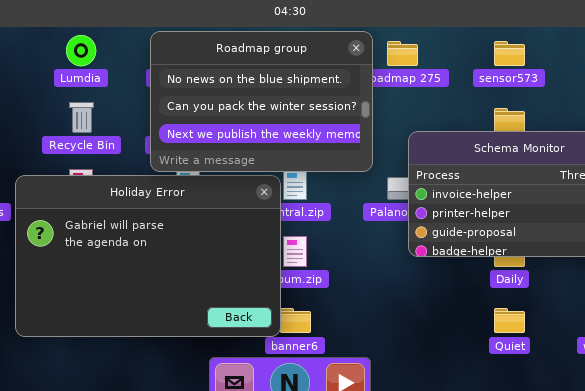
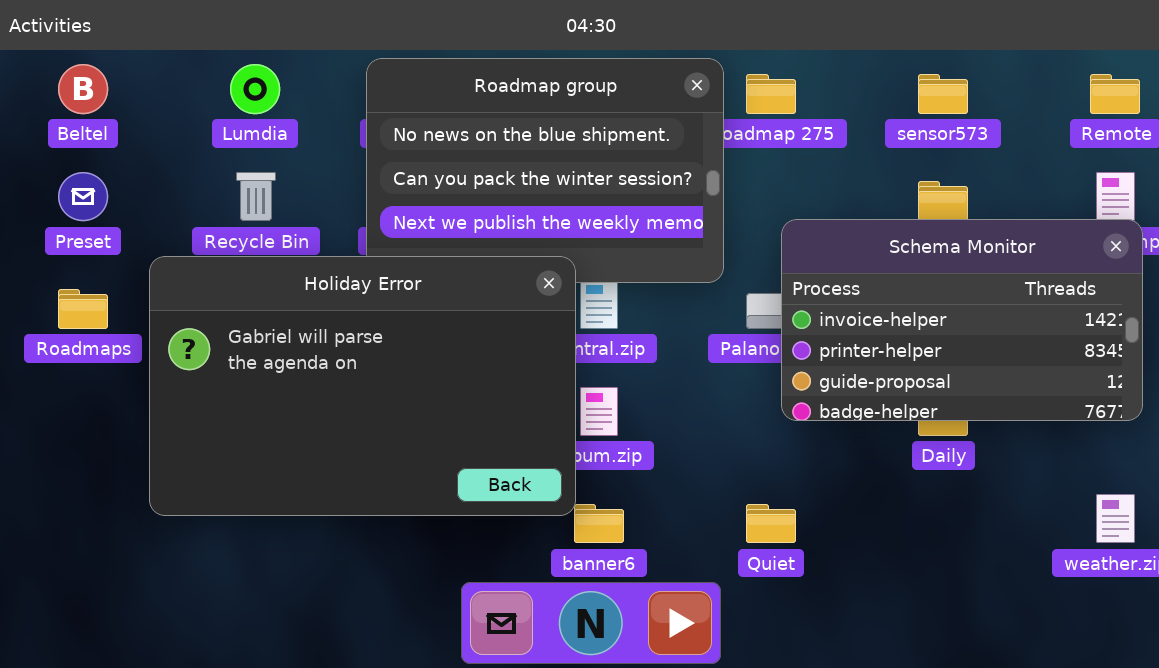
Holiday Error: [15,175,281,337] -> [149,256,576,516], moved
Quiet: [494,308,525,333] -> [746,504,796,543], moved

